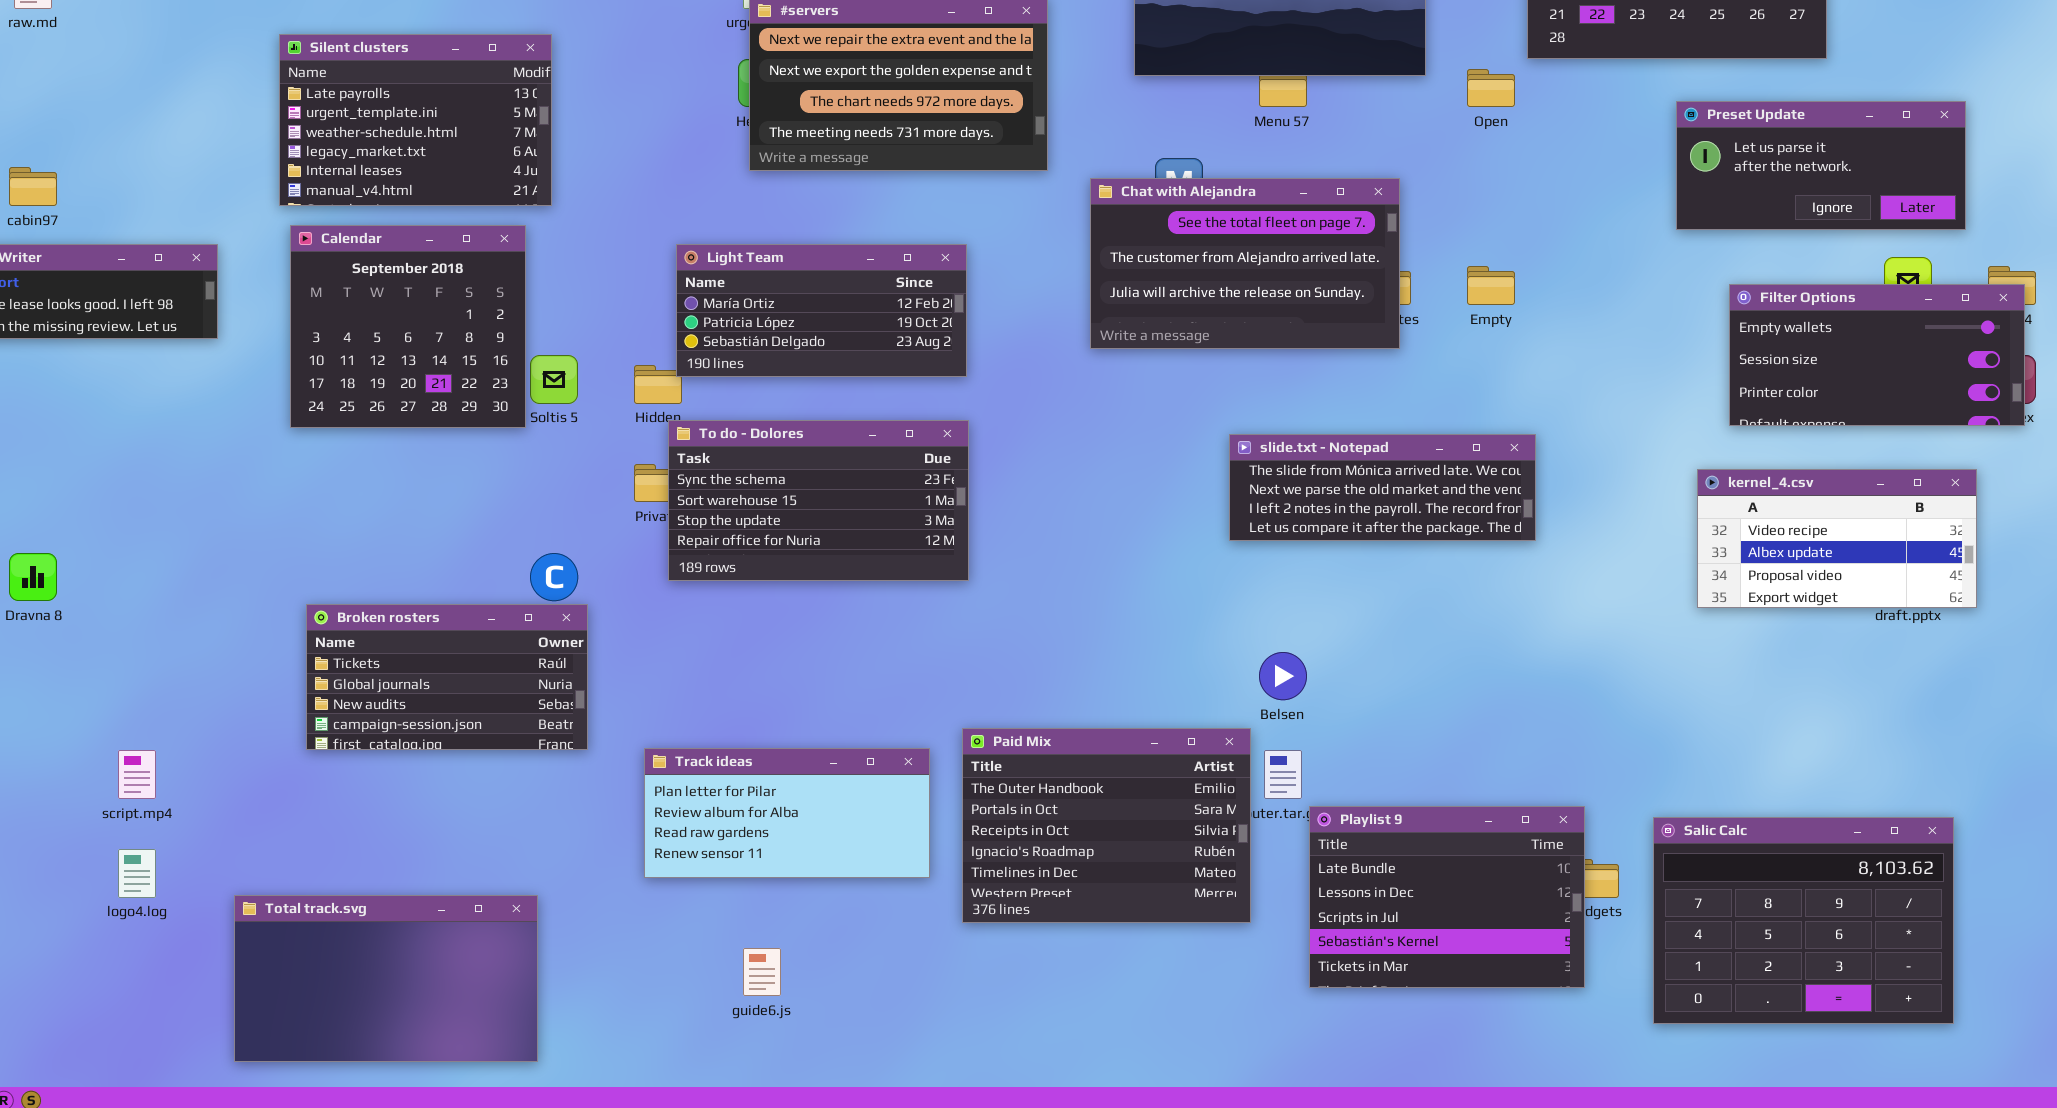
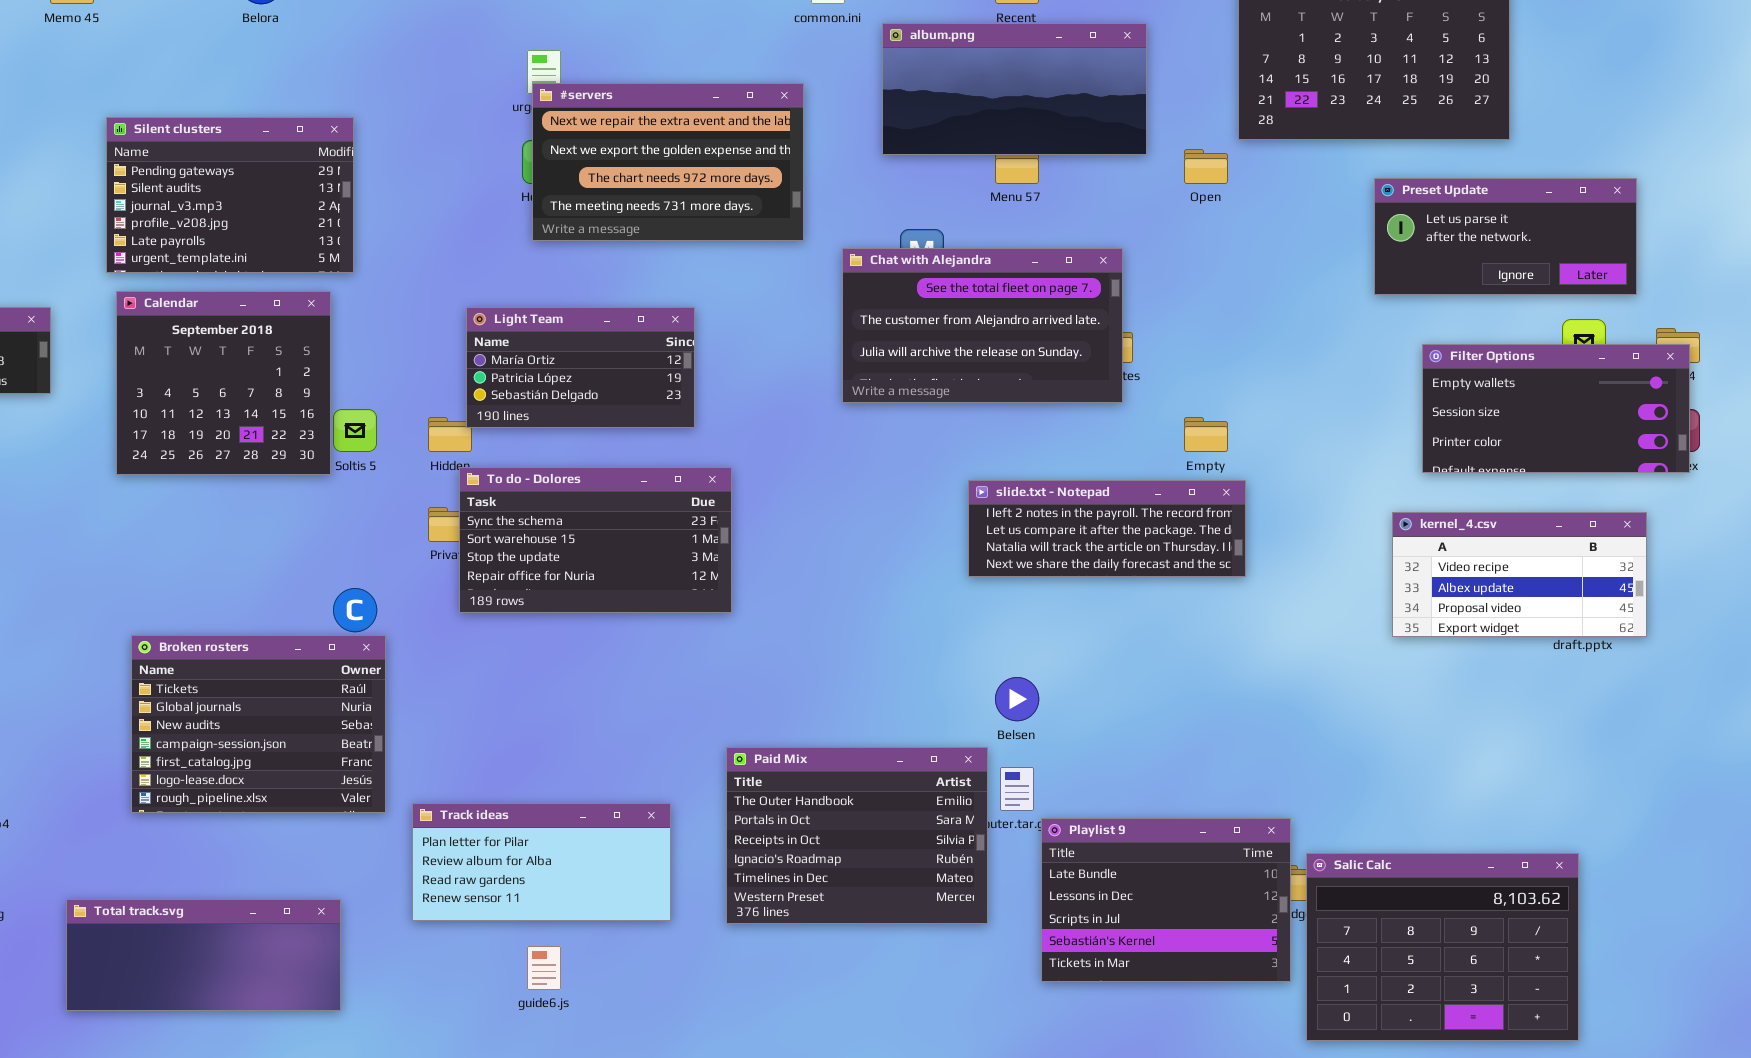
Silent clusters: [279,34,552,206] -> [106,117,354,273], scrolled up 4 rows
Light Team: [676,244,967,377] -> [466,307,695,428], resized
Empty: [1467,266,1515,305] -> [1184,417,1228,452], moved
slide.txt - Notepad: [1229,434,1536,541] -> [968,480,1246,577], scrolled down 2 rows
Broken rosters: [306,604,588,750] -> [131,635,386,813], resized
Track ideas: [644,748,930,878] -> [412,803,671,921], moved
Salic Calc: [1653,817,1954,1024] -> [1306,853,1579,1041], moved
Total track.svg: [234,895,538,1062] -> [66,899,341,1011], resized

